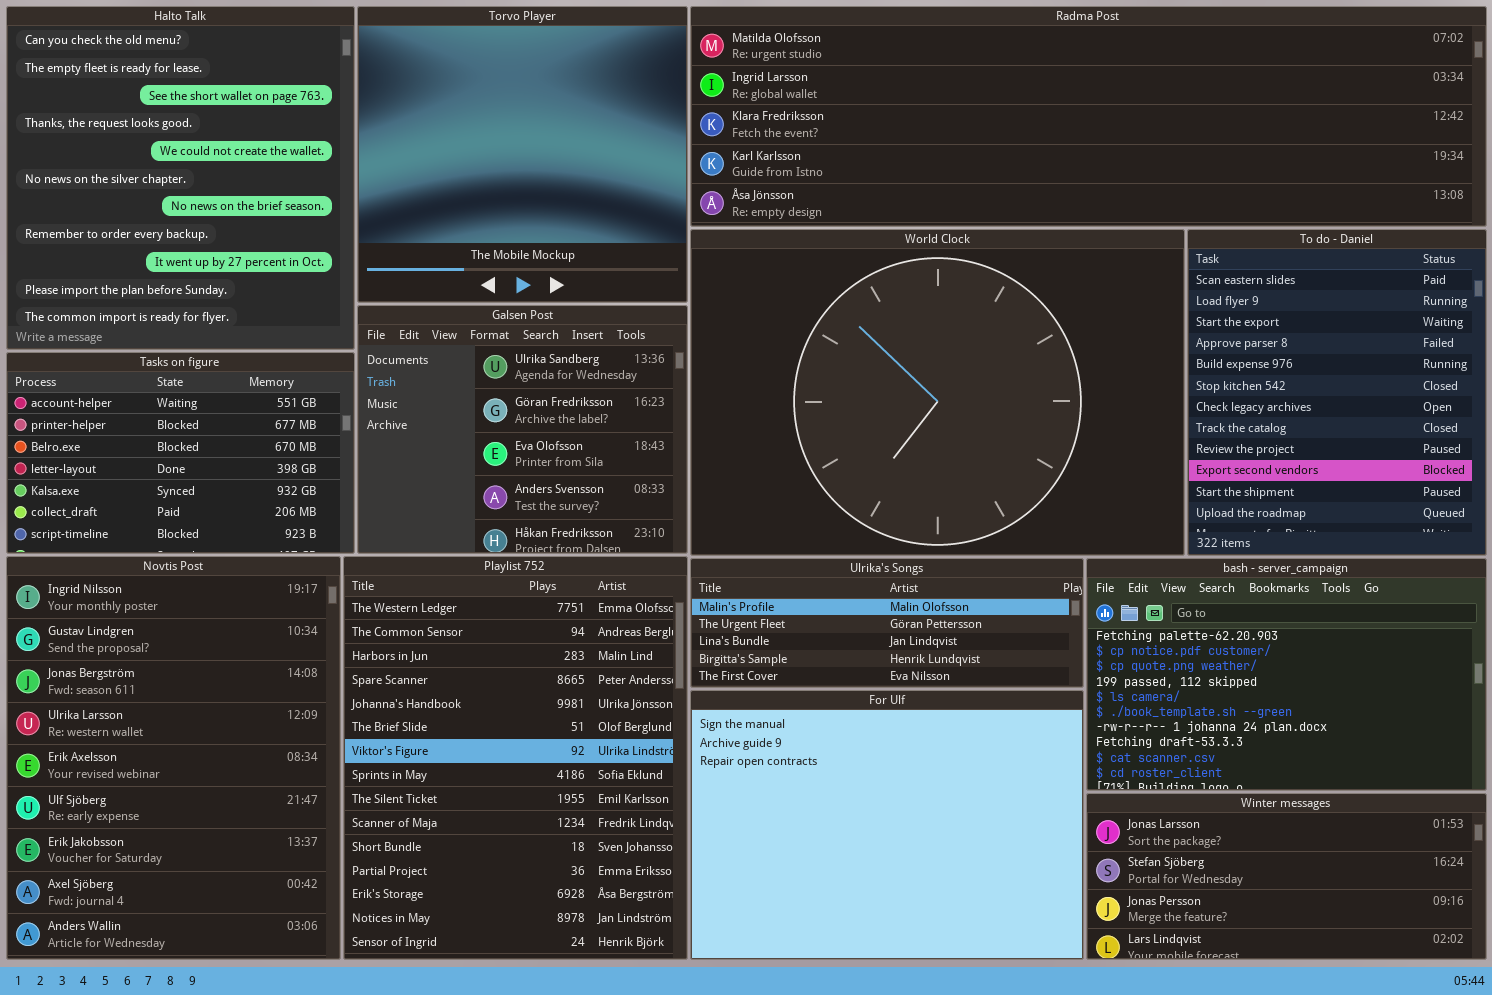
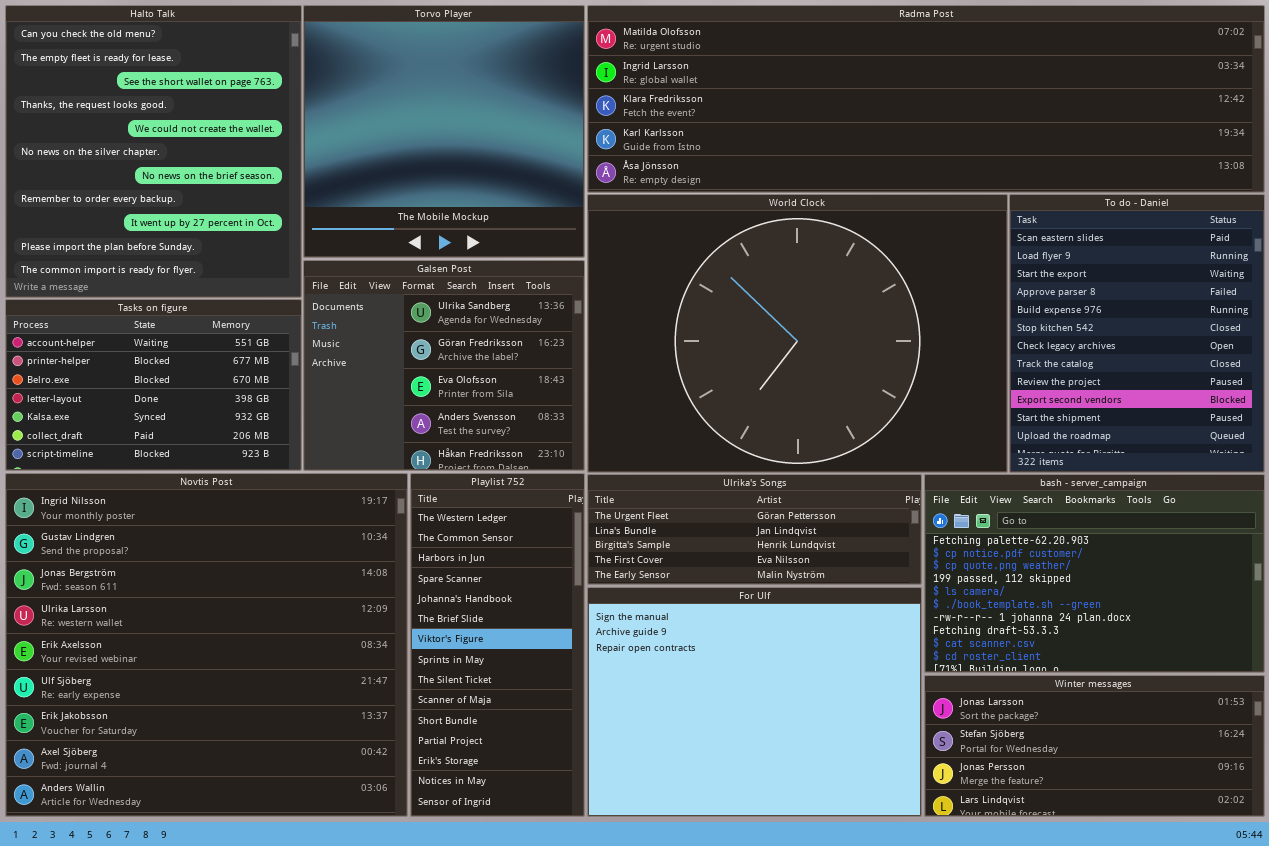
Novtis Post: [6,556,341,960] -> [5,473,408,817], resized
Playlist 752: [343,556,688,960] -> [410,473,585,817], resized
Ulrika's Songs: [690,558,1084,688] -> [587,474,922,585], scrolled down 1 row

